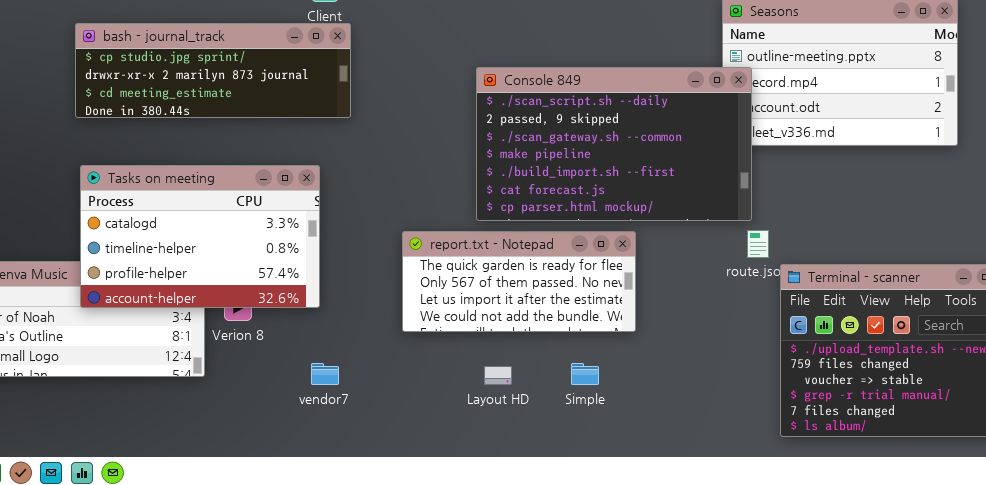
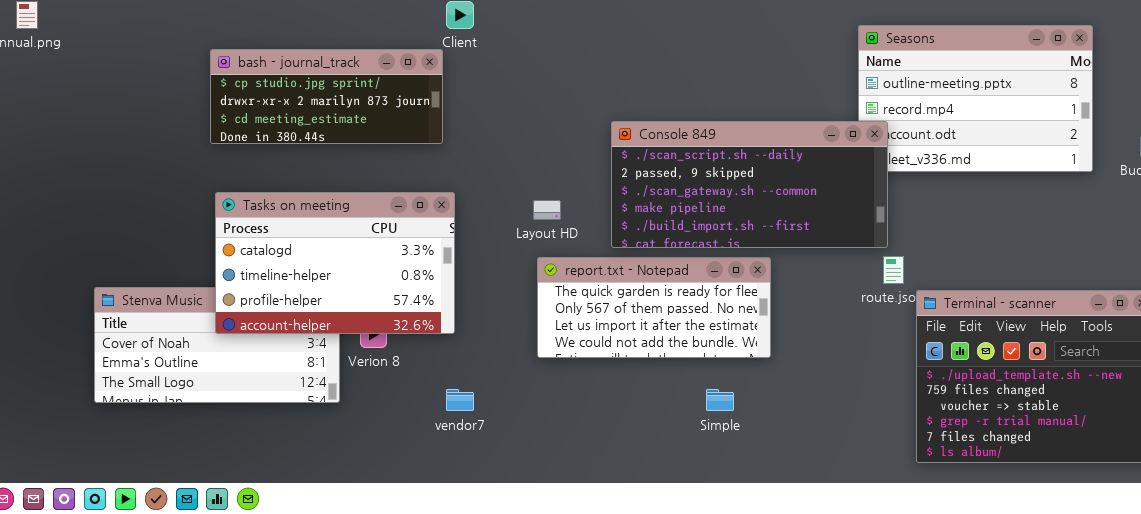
bash - journal_track: [75,23,351,118] -> [210,49,443,144], resized
Console 849: [476,67,752,221] -> [611,121,888,248], resized
Layout HD: [484,366,512,385] -> [533,200,561,220], moved

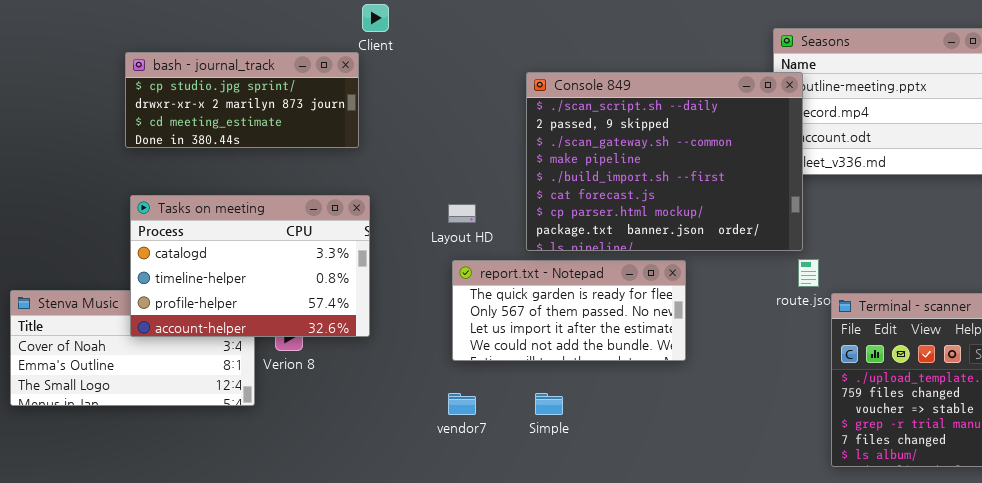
Console 849: [611,121,888,248] -> [526,72,803,251], resized
vendor7: [446,389,474,411] -> [448,393,476,415], moved
Simple: [706,389,734,411] -> [535,393,563,415], moved

